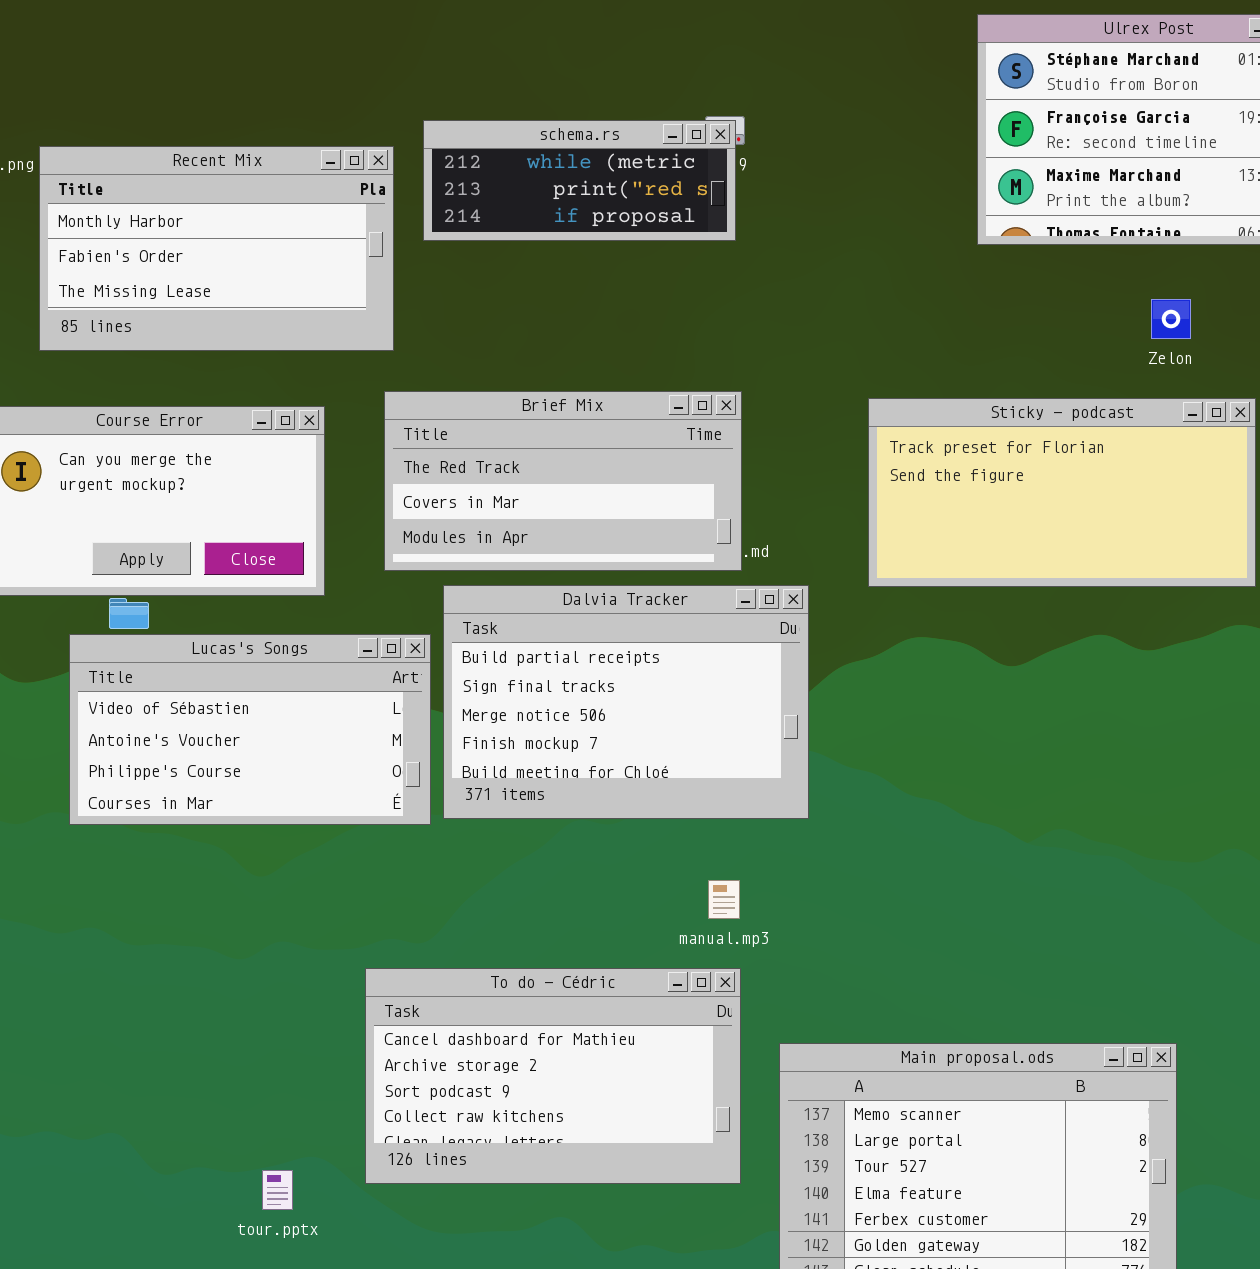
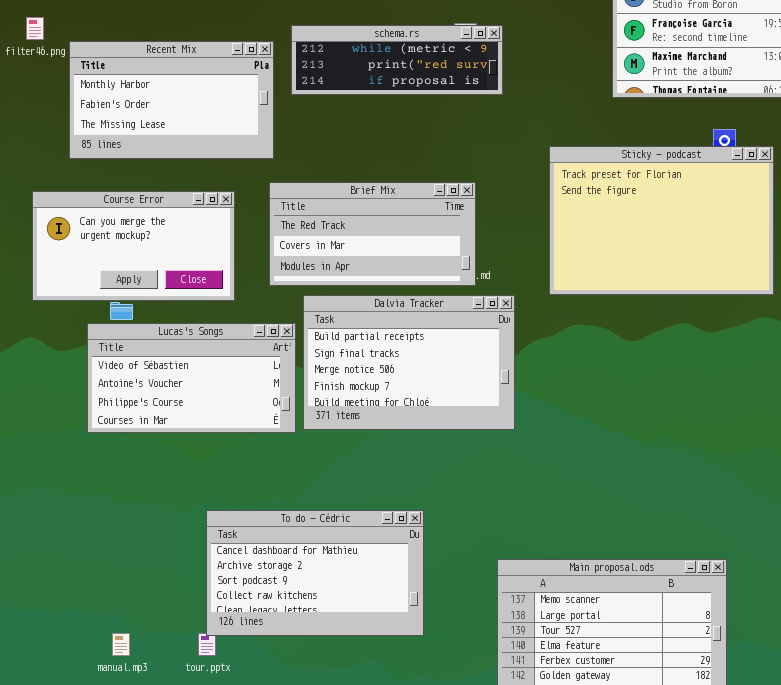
schema.rs: [423,120,736,241] -> [291,25,503,95], resized
Sticky - podcast: [868,398,1256,587] -> [549,146,774,295], resized
manual.mp3: [708,880,740,919] -> [112,633,130,656], moved
To do - Cédric: [365,968,741,1184] -> [206,510,424,636], moved

